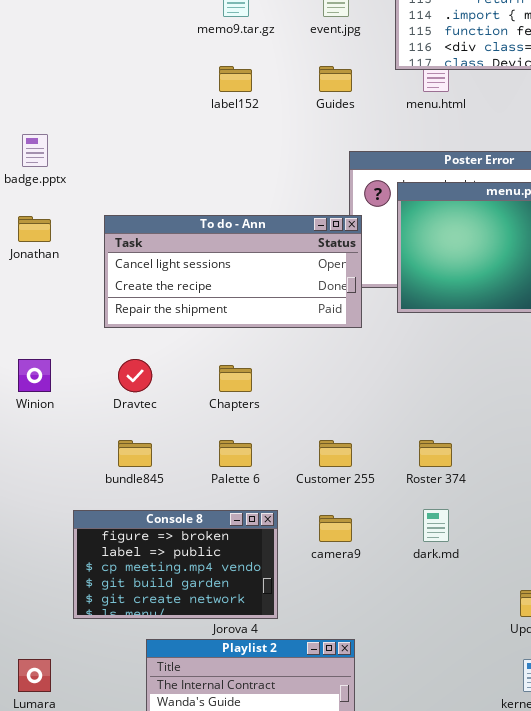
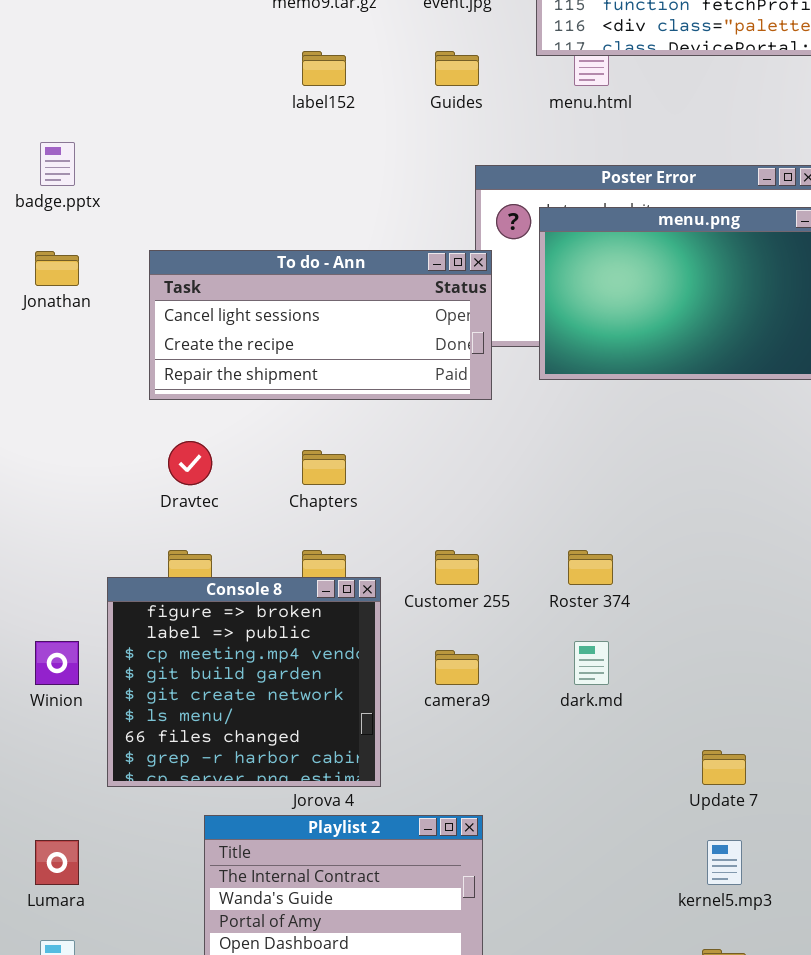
Winion: [18,359,51,392] -> [35,641,79,685], moved
Console 8: [73,510,278,619] -> [107,577,381,787], resized

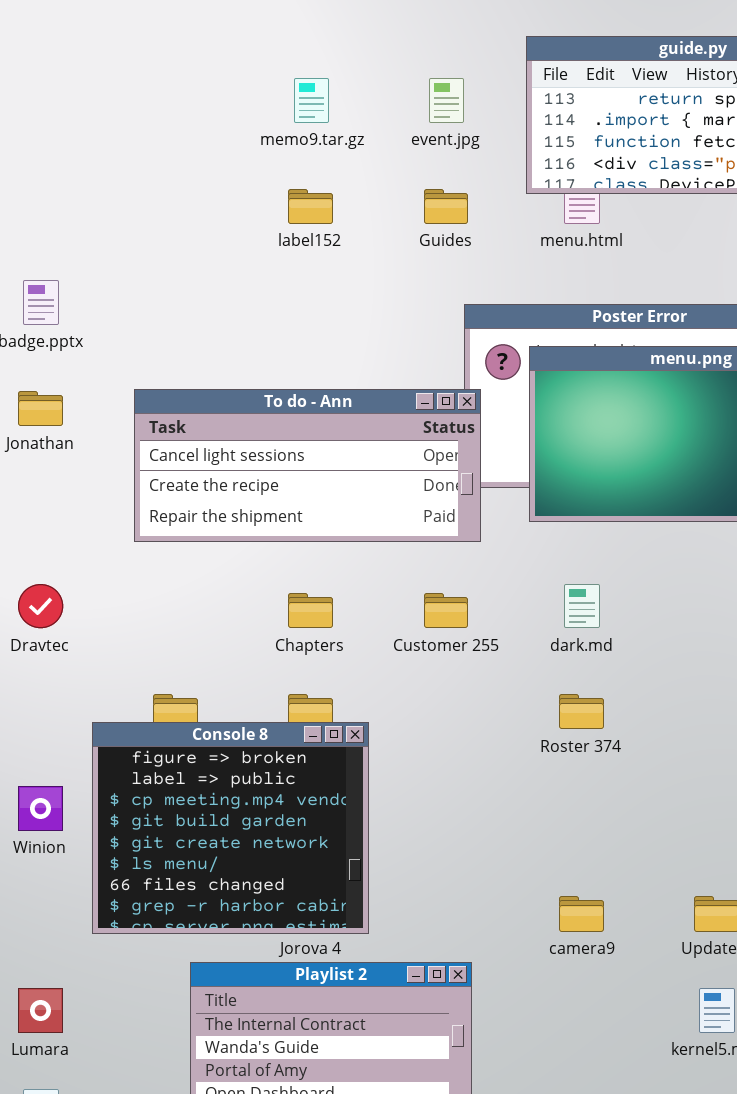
Dravtec: [168,441,212,485] -> [18,584,63,628], moved
Customer 255: [435,550,479,585] -> [424,593,468,628], moved
dark.md: [574,641,609,685] -> [564,584,600,628], moved
camera9: [435,650,479,685] -> [559,896,604,932], moved

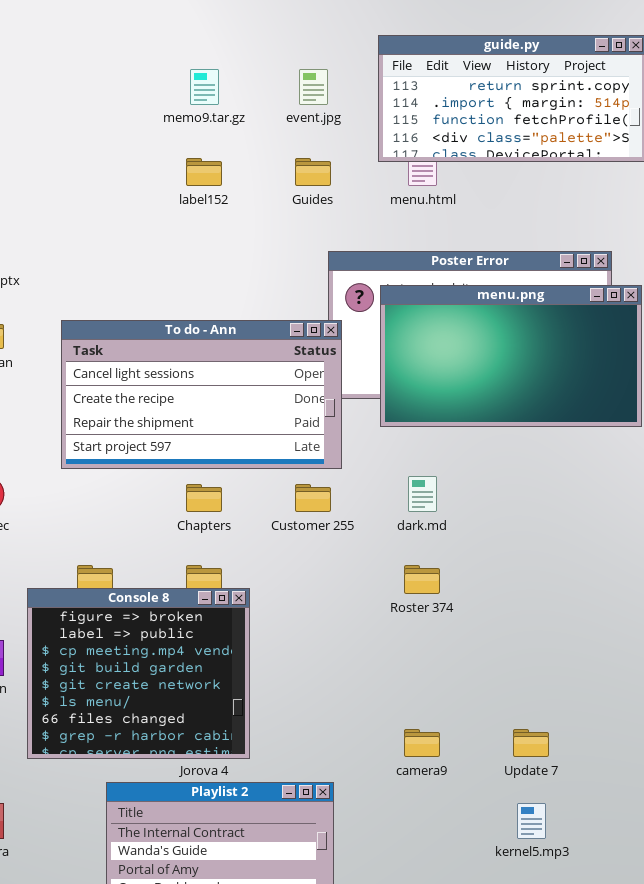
To do - Ann: [134,389,481,542] -> [61,320,342,469], resized

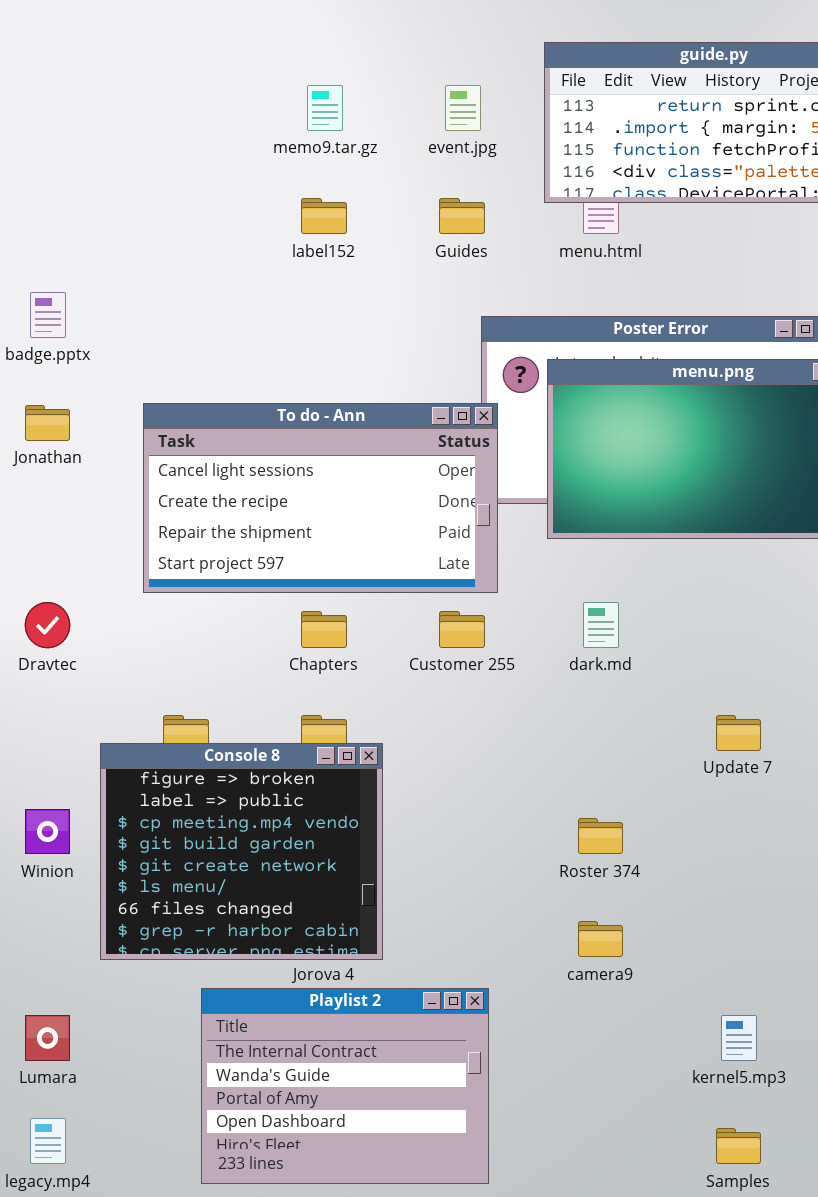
Roster 374: [404,565,440,594] -> [578,818,623,854], moved
Update 7: [513,729,549,757] -> [716,715,761,751], moved

